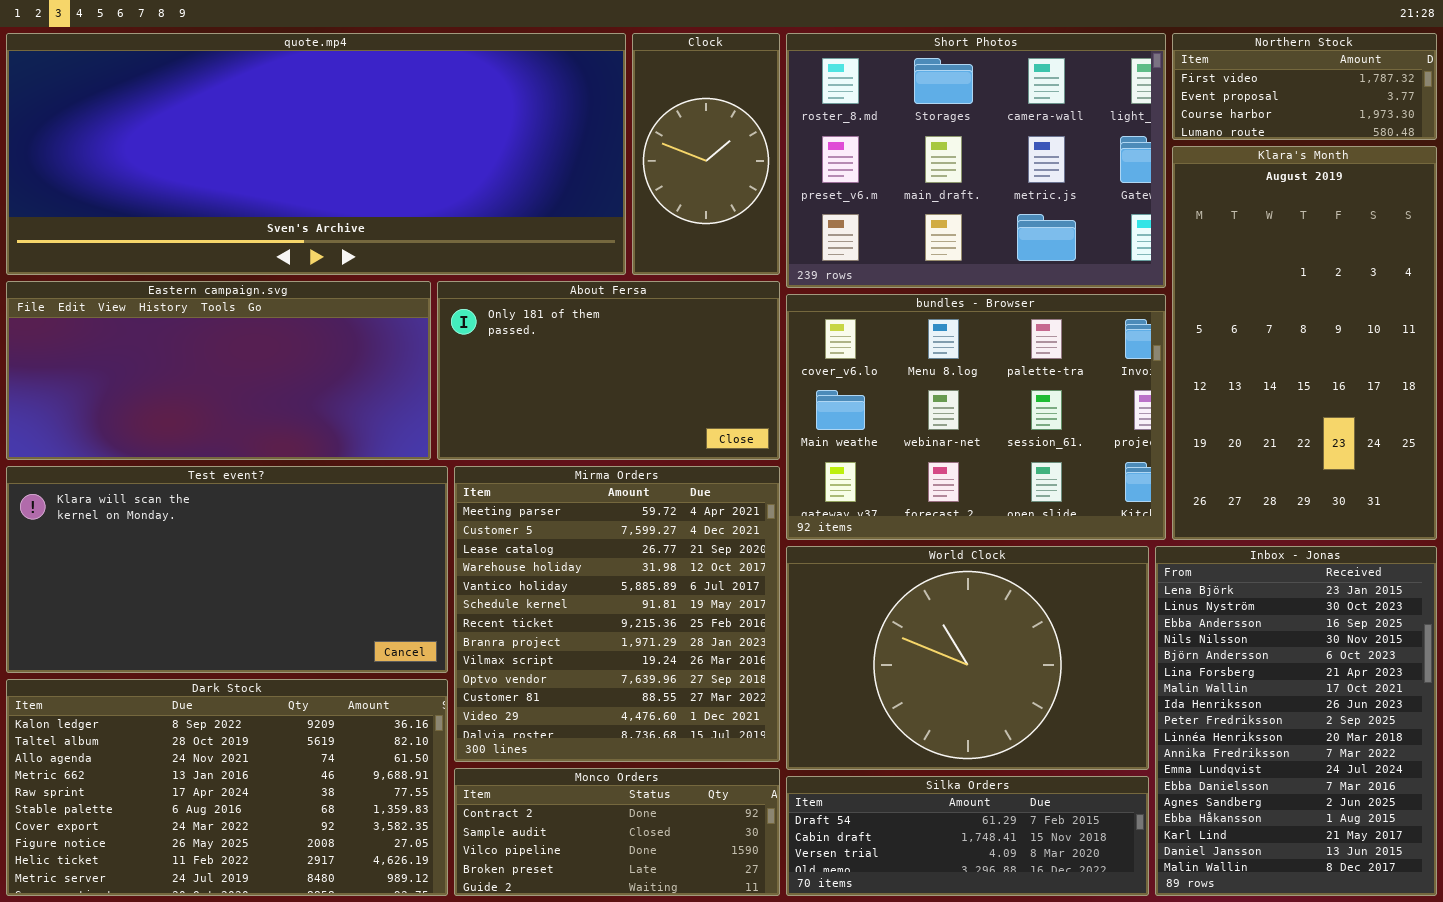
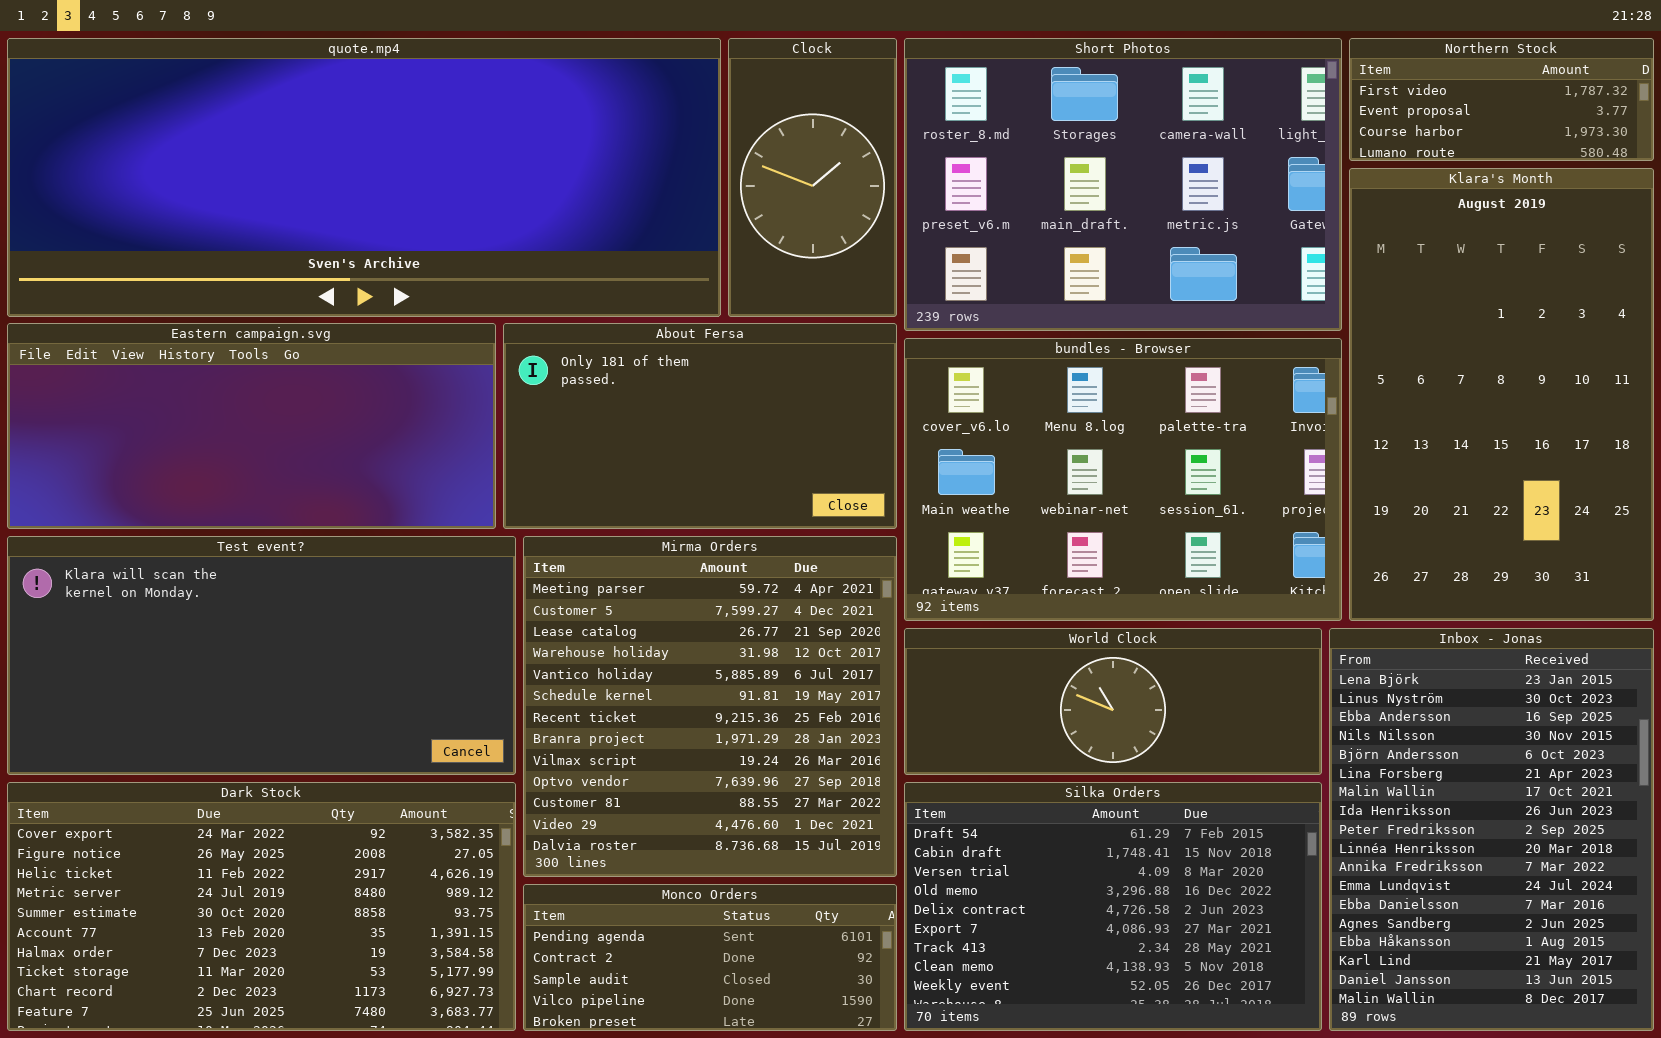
World Clock: [786,546,1149,770] -> [904,628,1322,775], resized
Dark Stock: [6,679,448,896] -> [7,782,516,1031], scrolled down 6 rows
Monco Orders: [454,768,780,896] -> [523,884,897,1031], scrolled up 1 row
Silka Orders: [786,776,1149,896] -> [904,782,1322,1031], resized

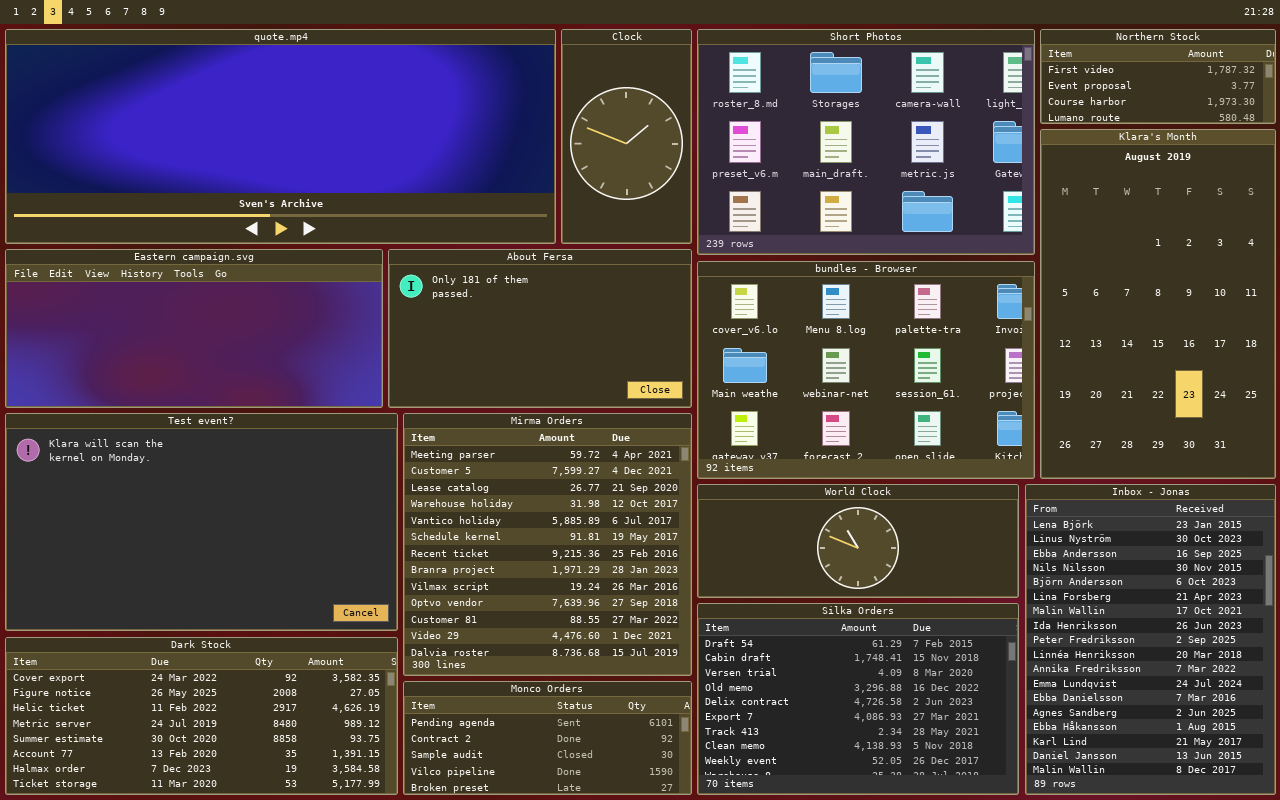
Test event?: [7,536,516,775] -> [5,413,398,631], resized
Dark Stock: [7,782,516,1031] -> [5,637,398,795], resized

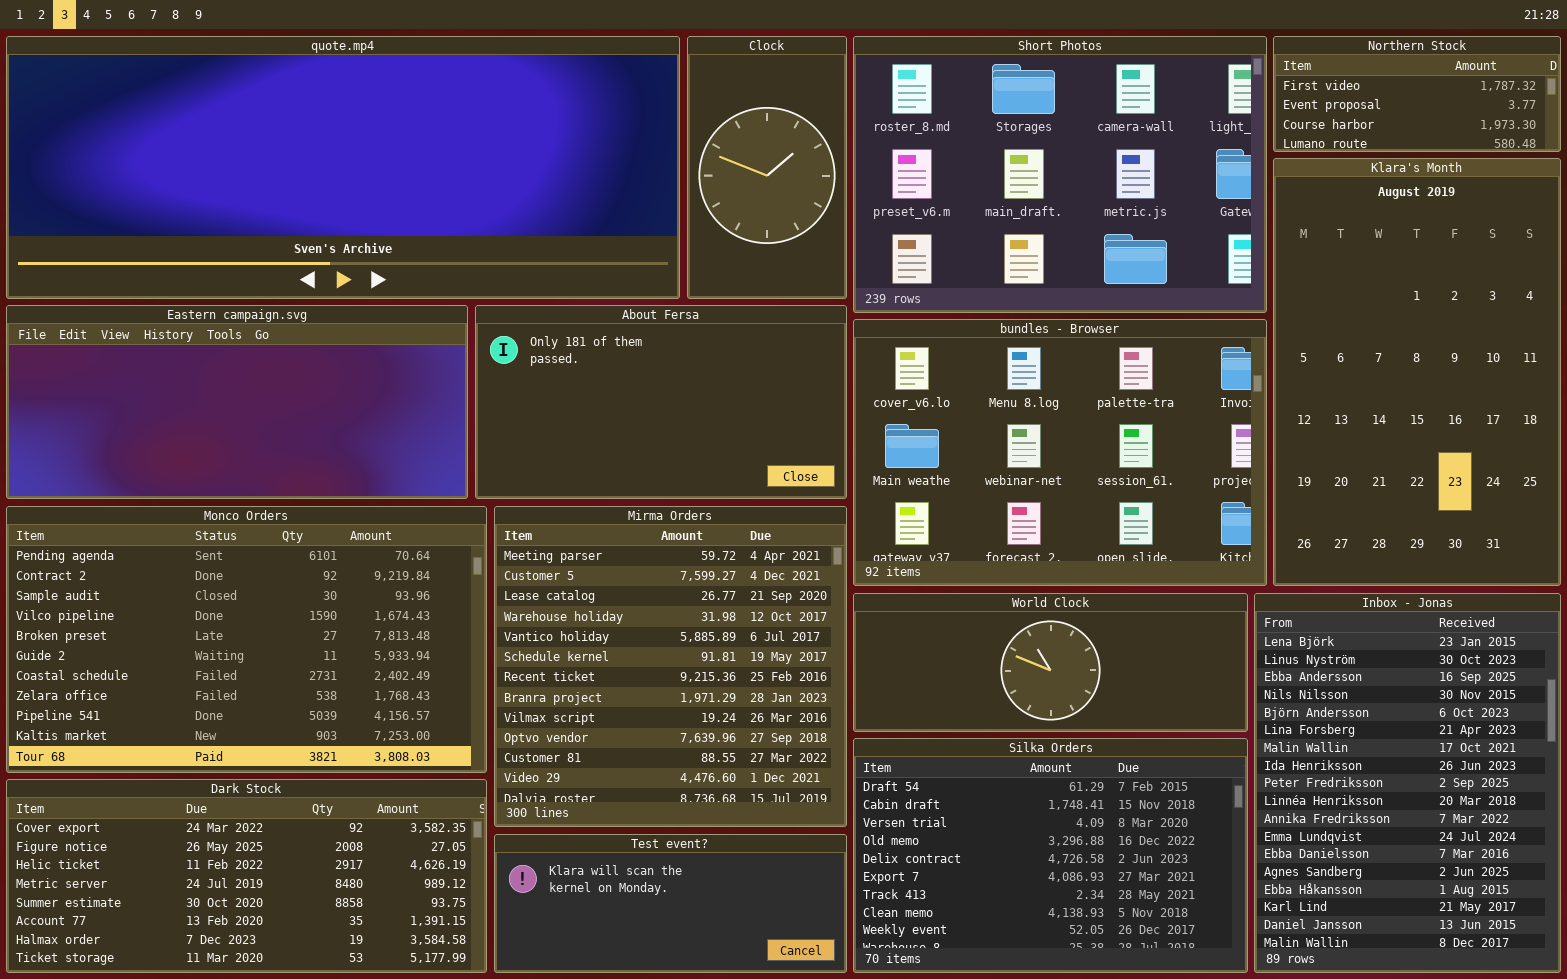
Test event?: [5,413,398,631] -> [494,834,847,973], moved, resized
Monco Orders: [403,681,692,795] -> [6,506,487,773], moved, resized

